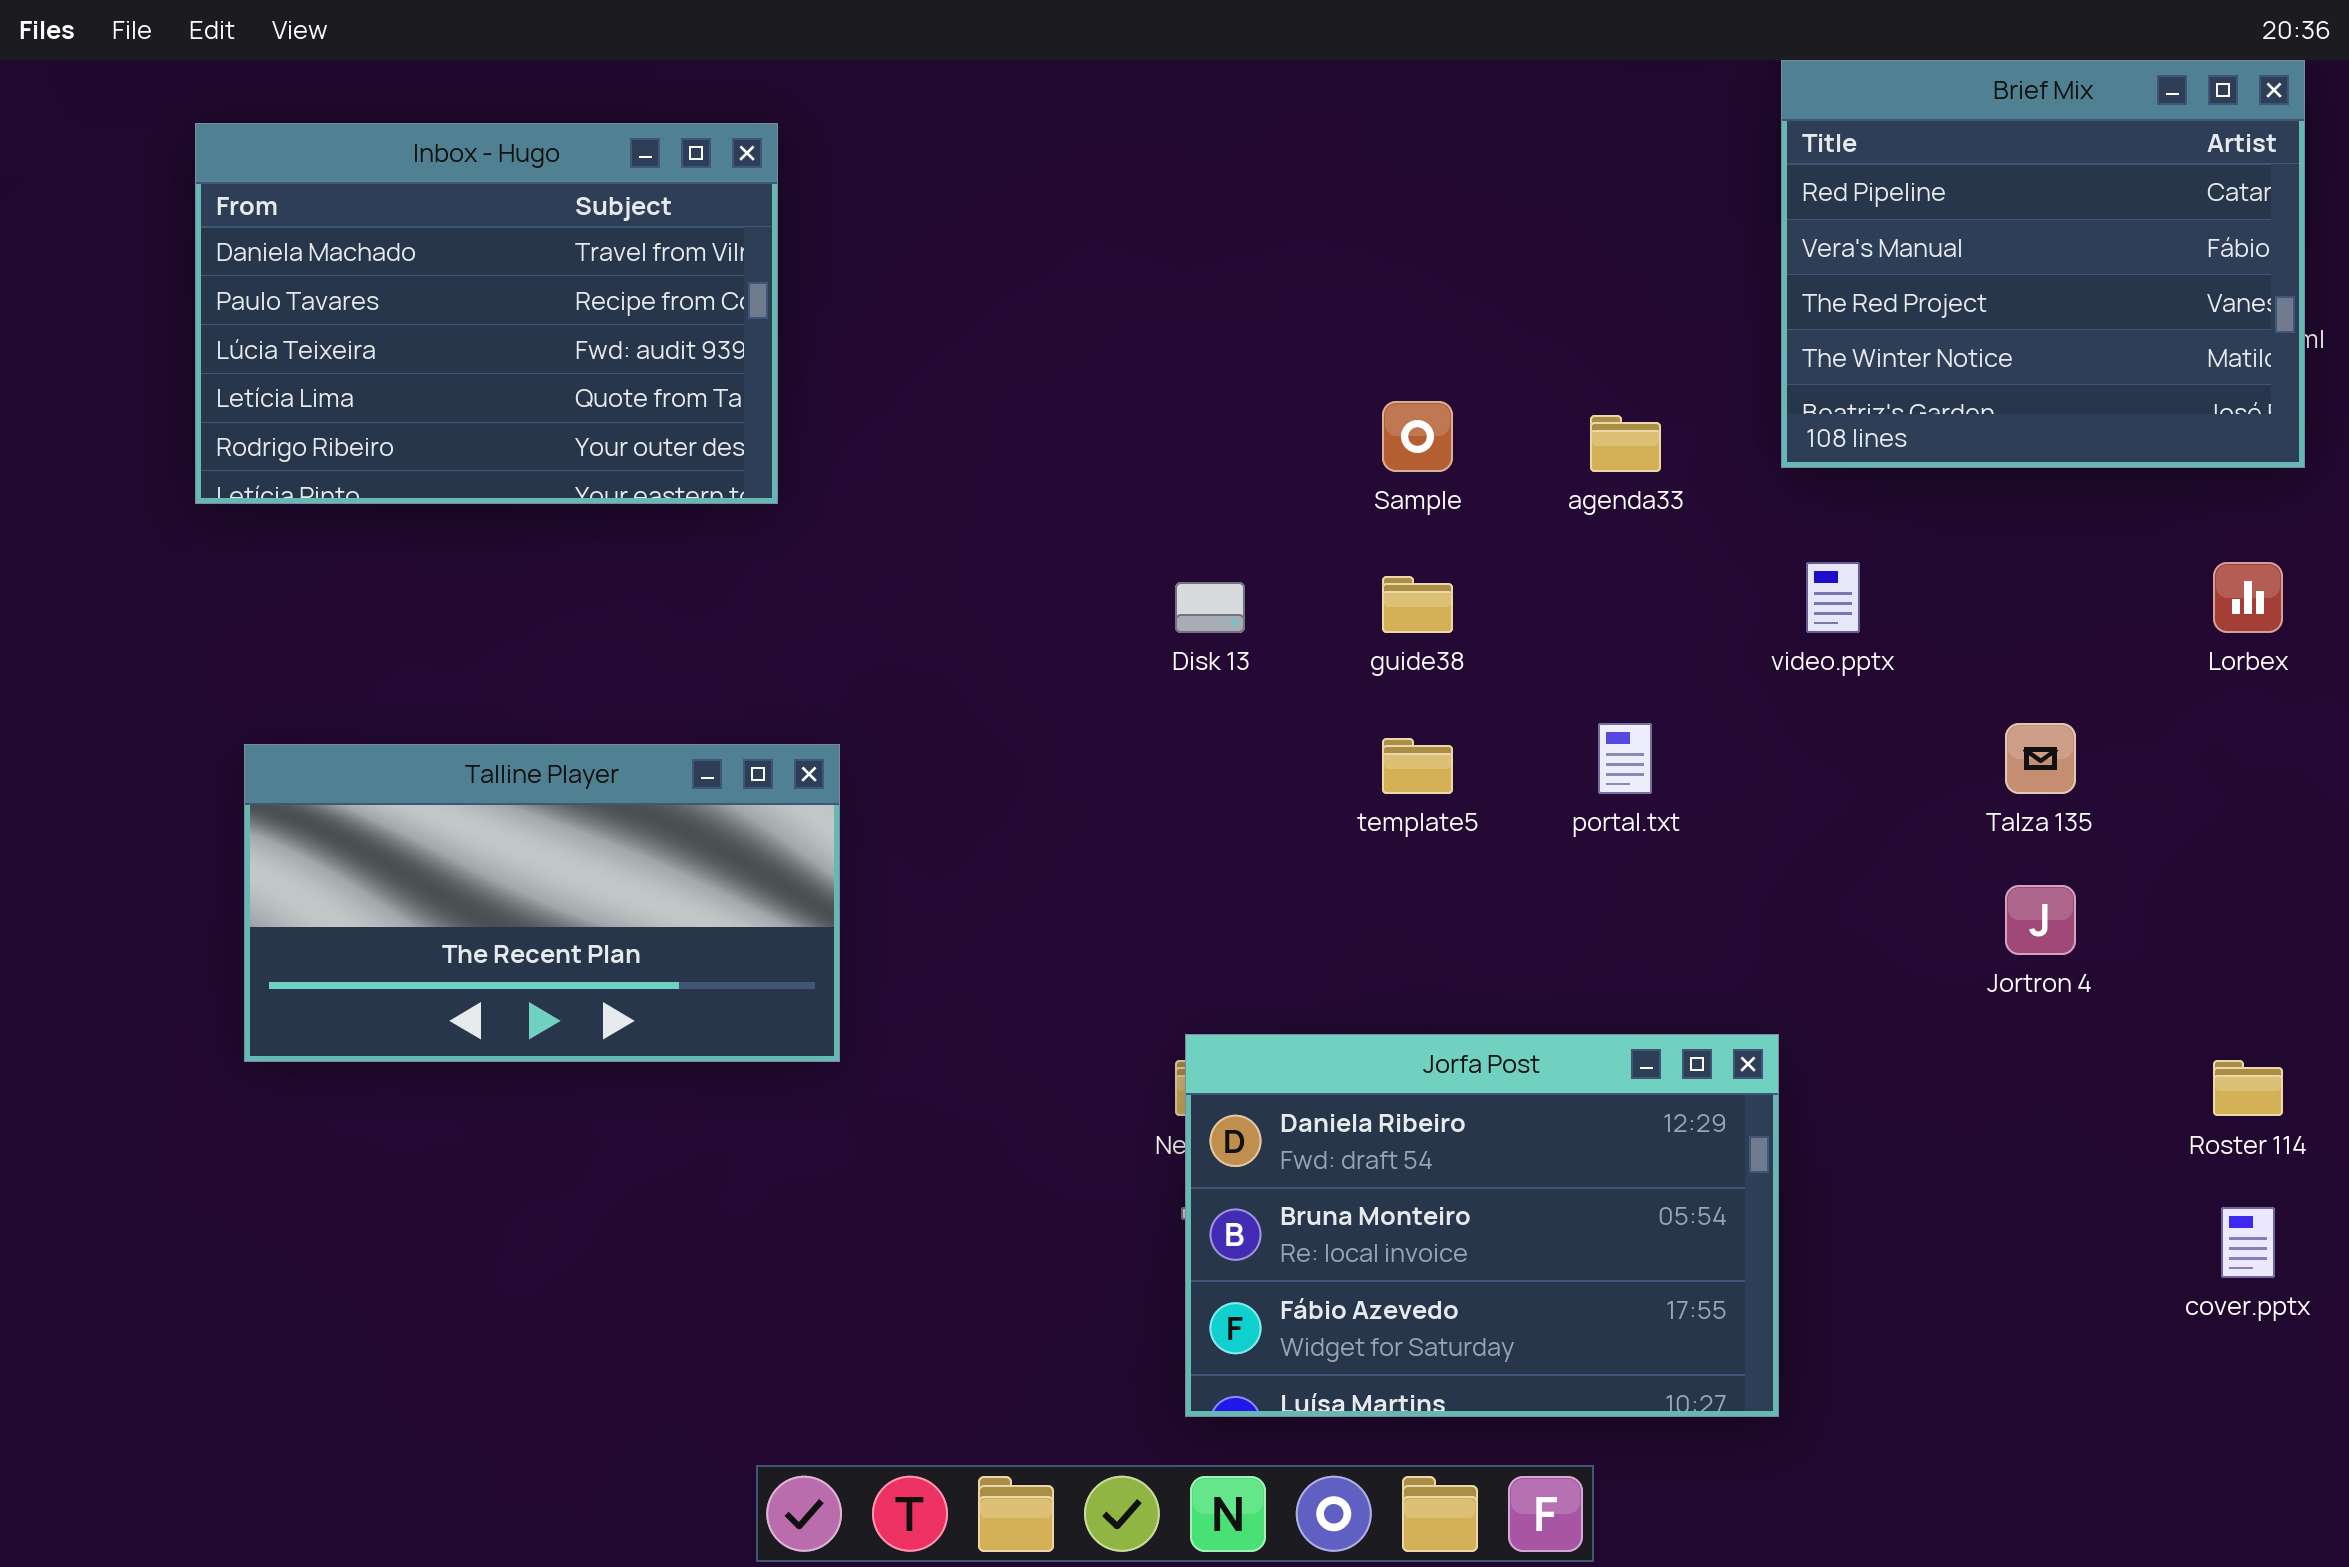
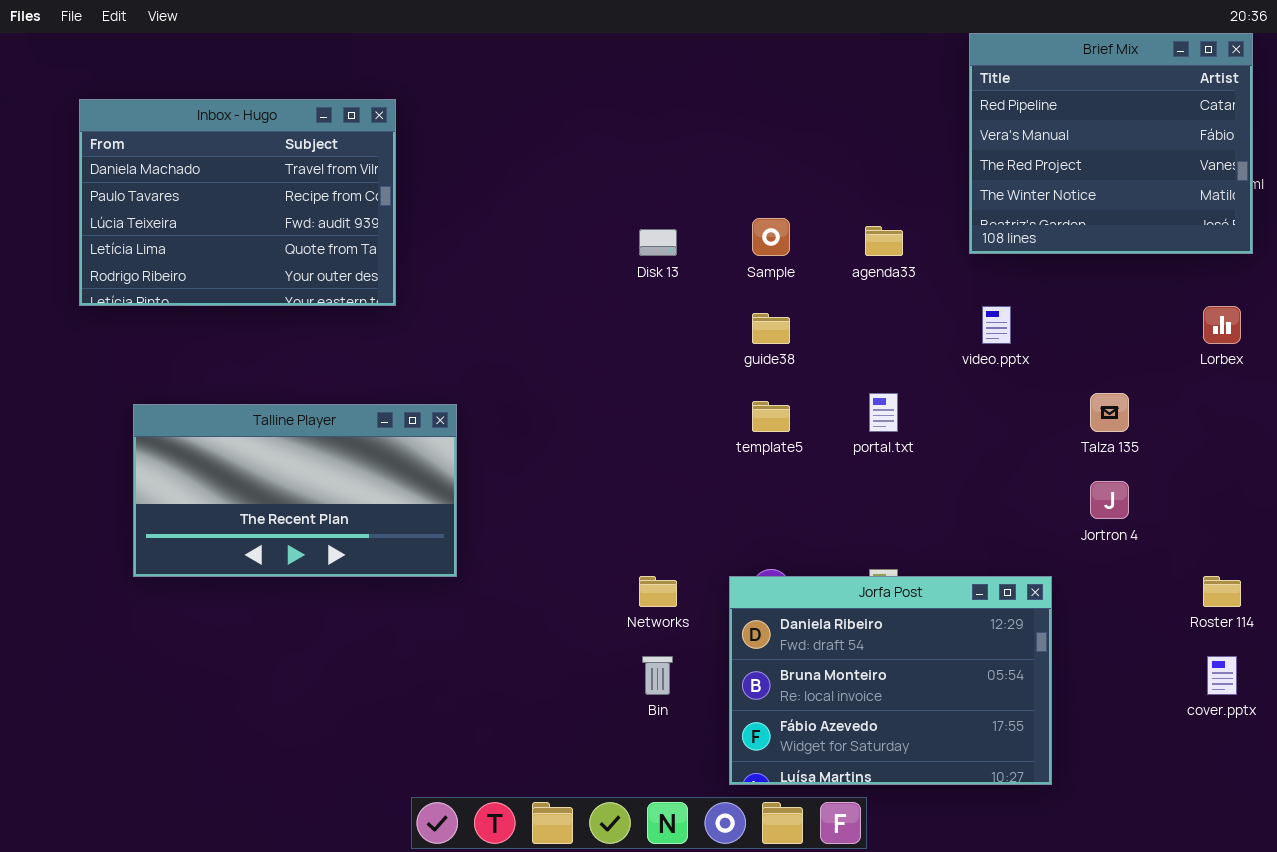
Inbox - Hugo: [195,123,778,504] -> [79,99,396,306], moved
Disk 13: [1175,582,1245,633] -> [639,229,677,256], moved
Jorfa Post: [1185,1034,1779,1417] -> [729,576,1052,785], moved

